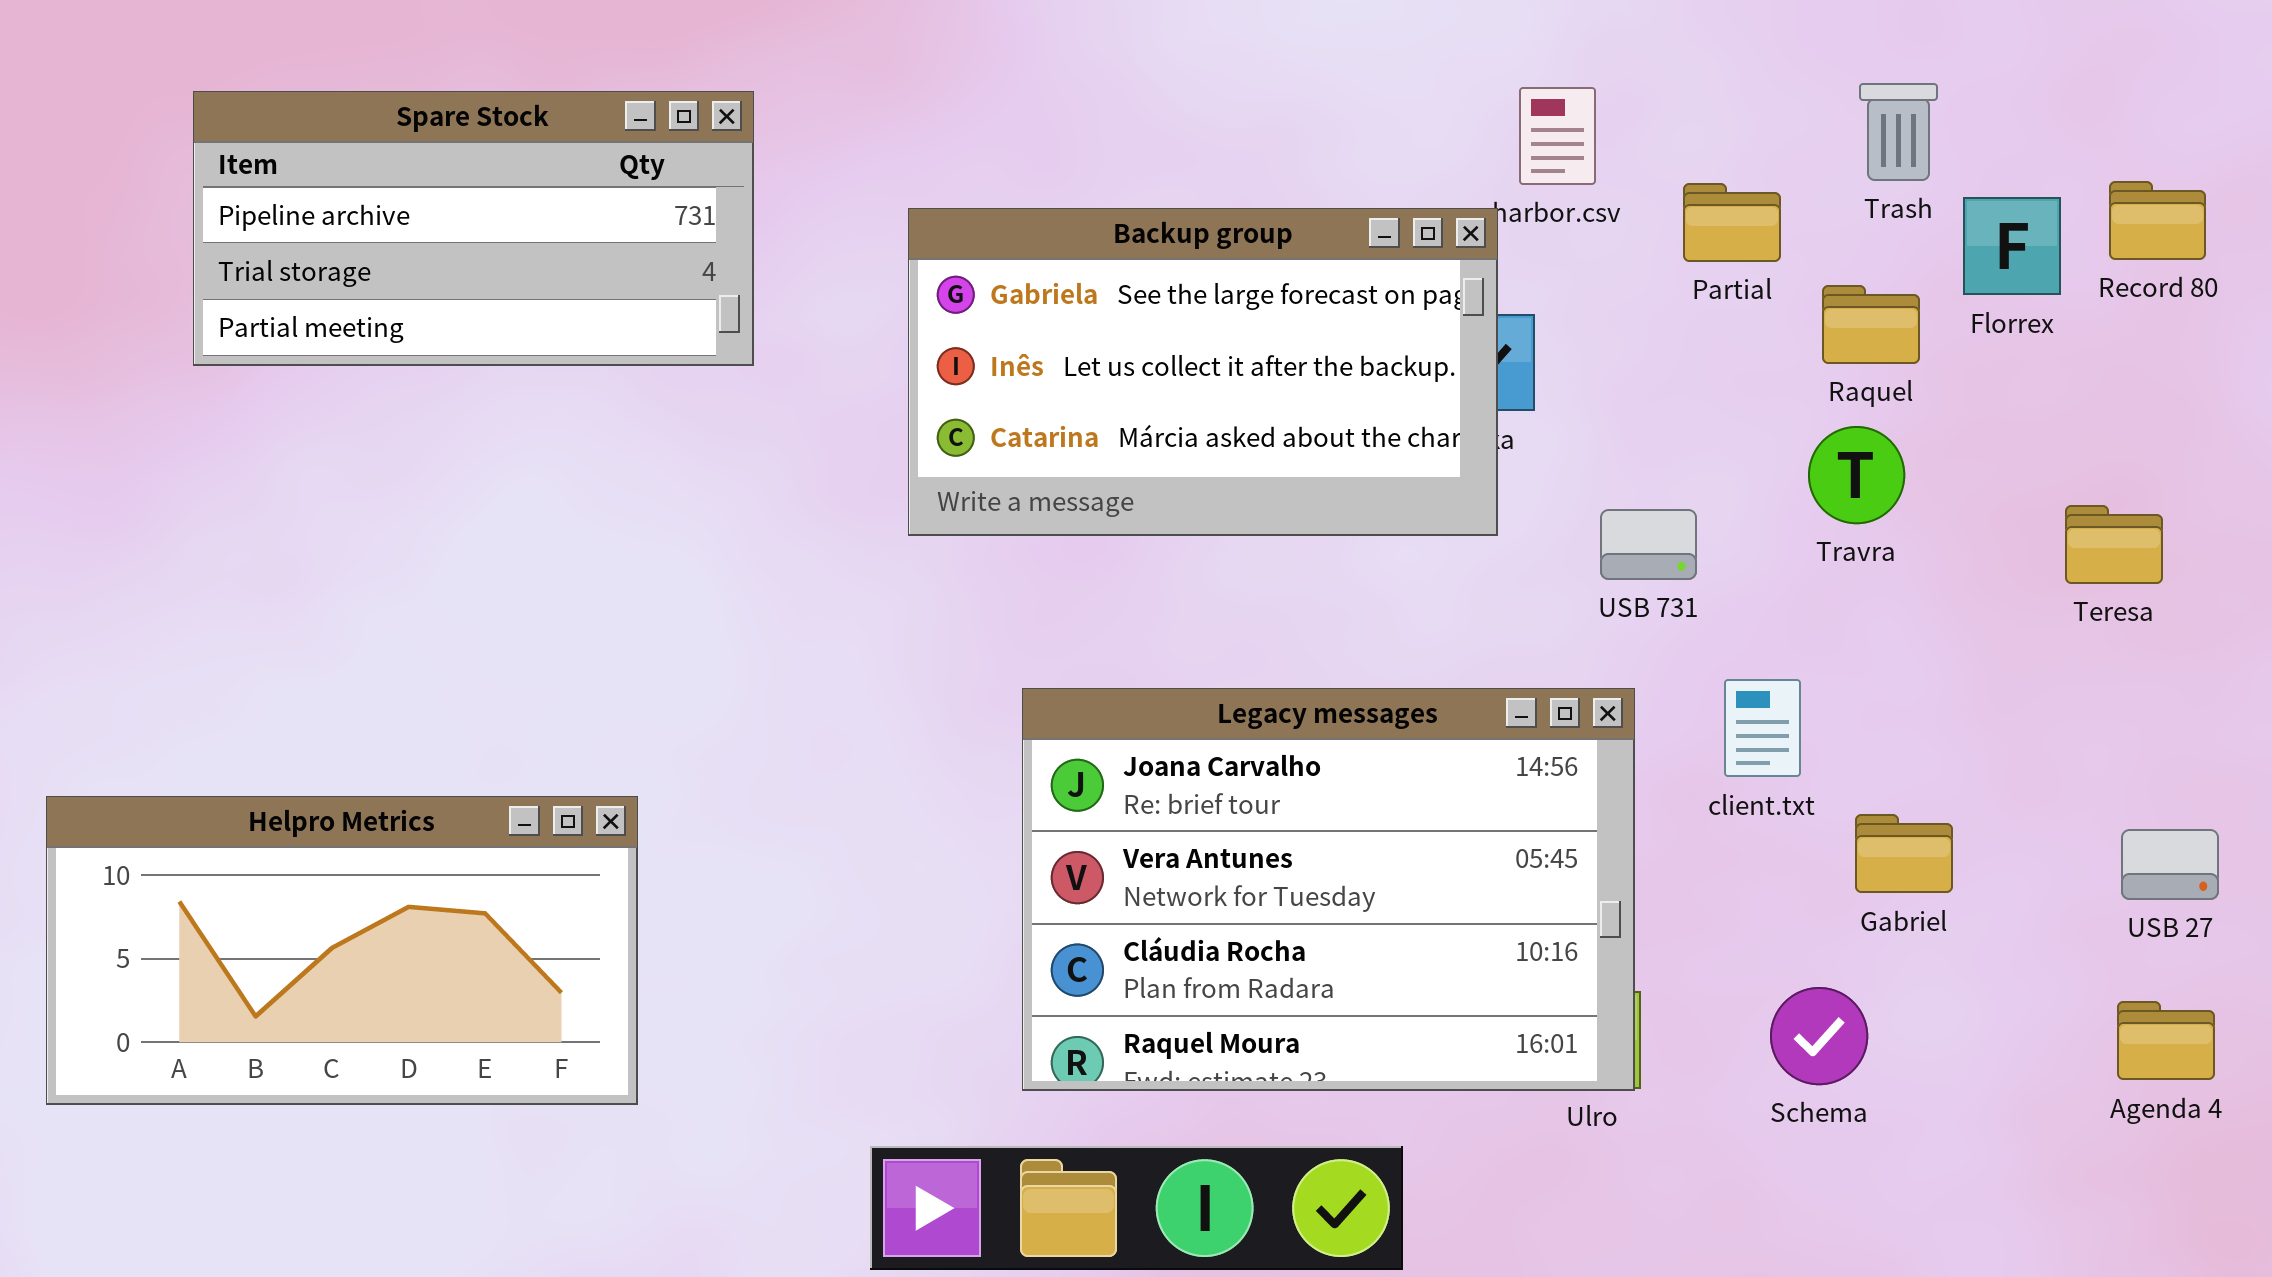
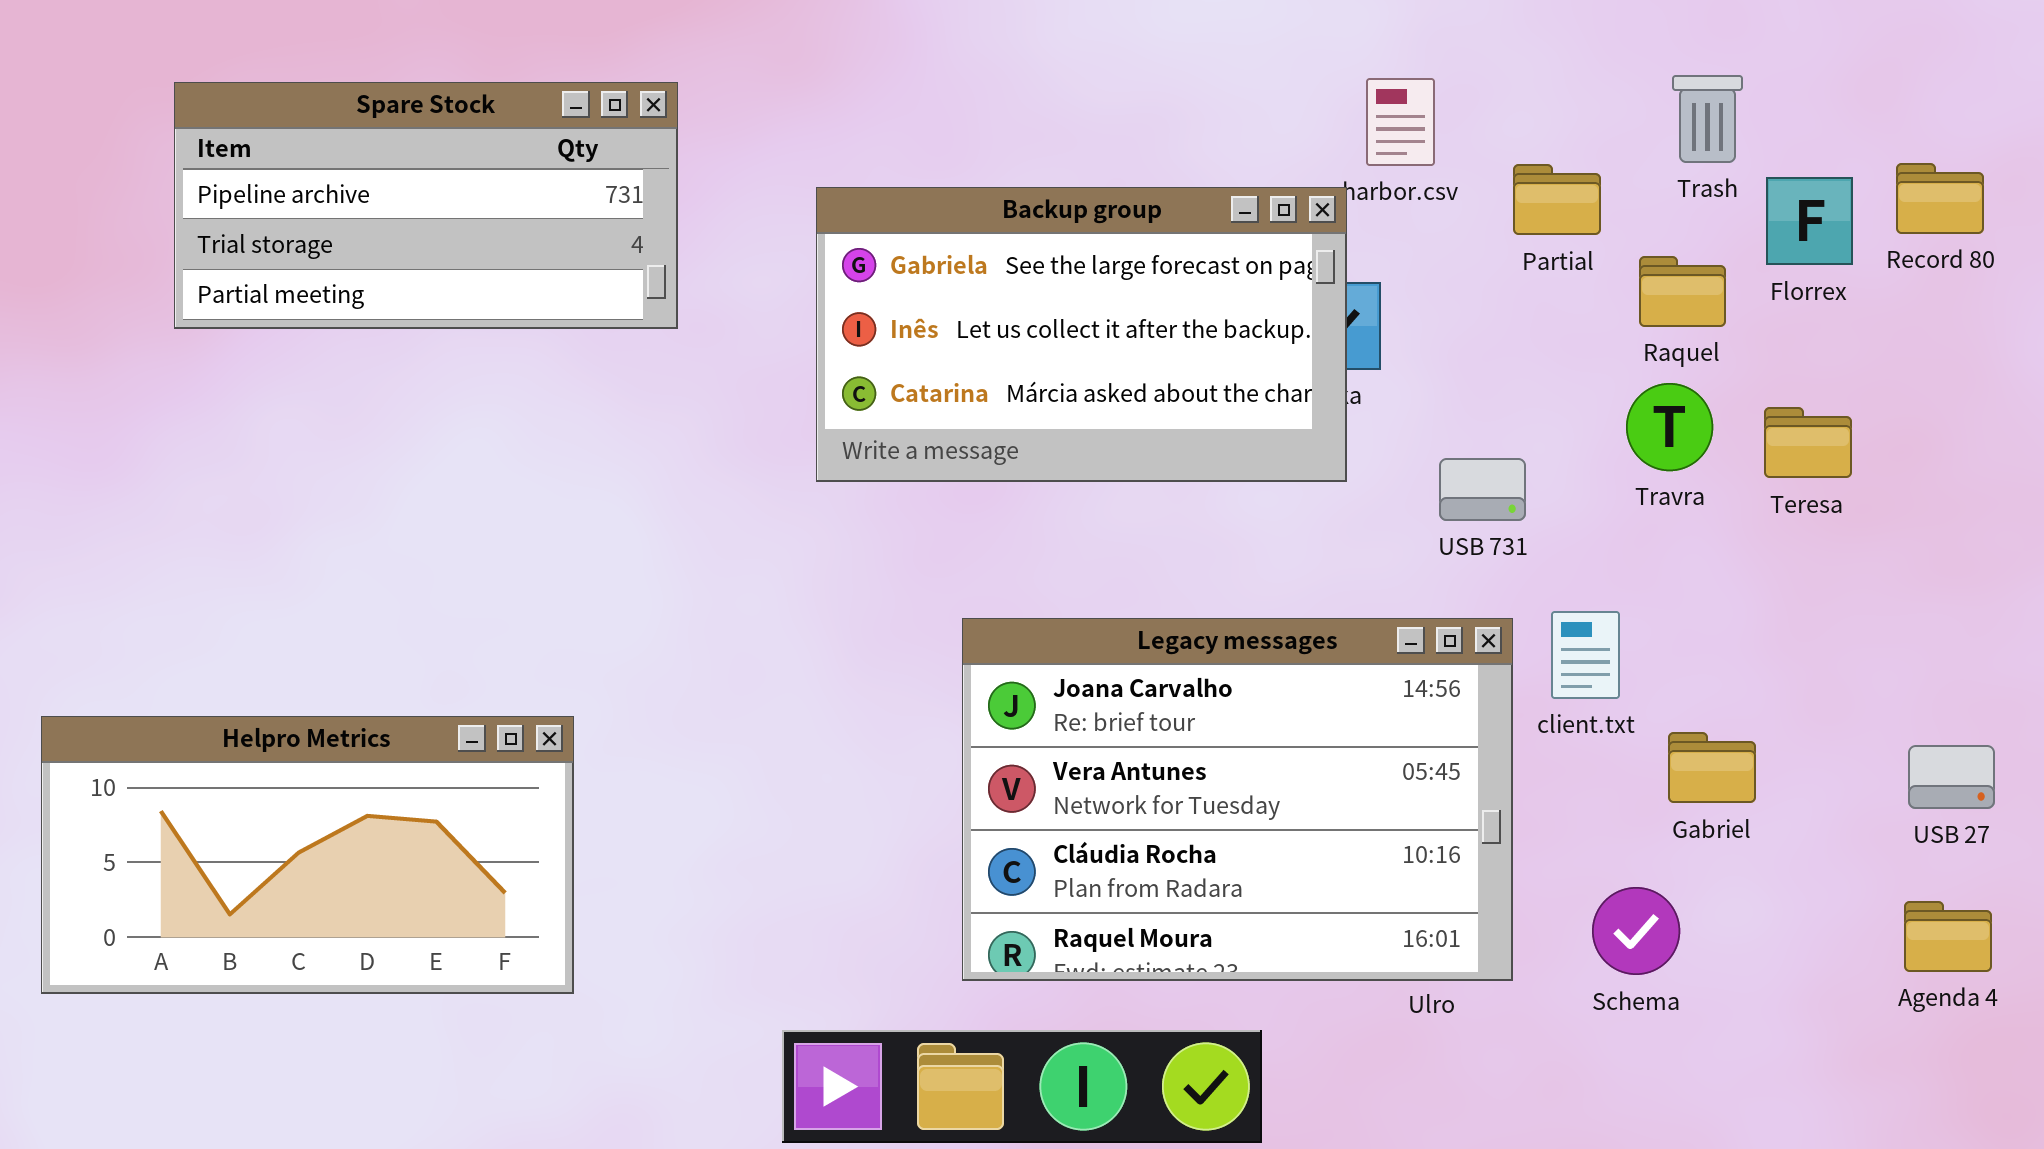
Teresa: [2065,505,2163,584] -> [1764,407,1852,478], moved
Legacy messages: [1022,688,1635,1091] -> [962,618,1513,981], moved

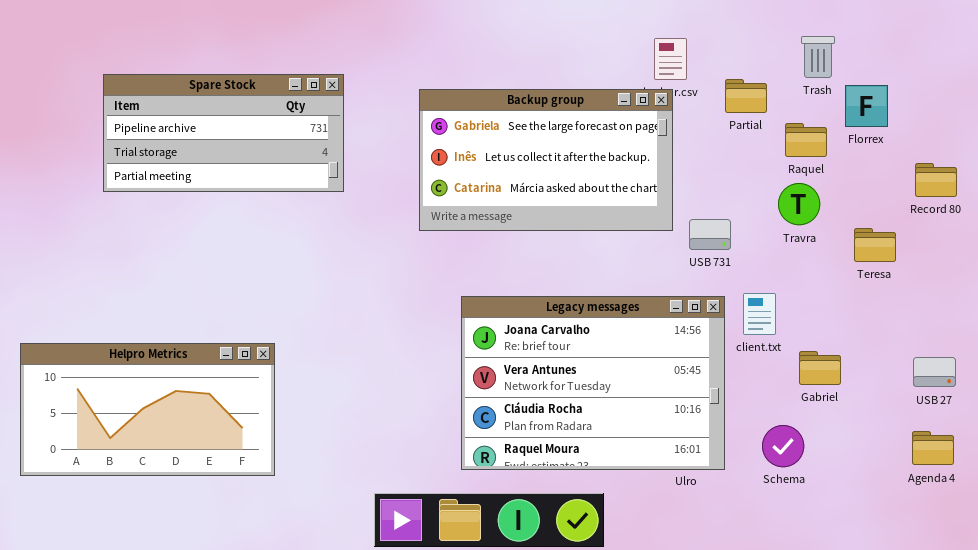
Spare Stock: [174,82,678,329] -> [103,74,344,192], moved
Record 80: [1896,163,1984,234] -> [915,163,957,197], moved
Backup group: [816,187,1347,482] -> [419,89,673,231], moved
Teresa: [1764,407,1852,478] -> [854,228,896,262], moved

